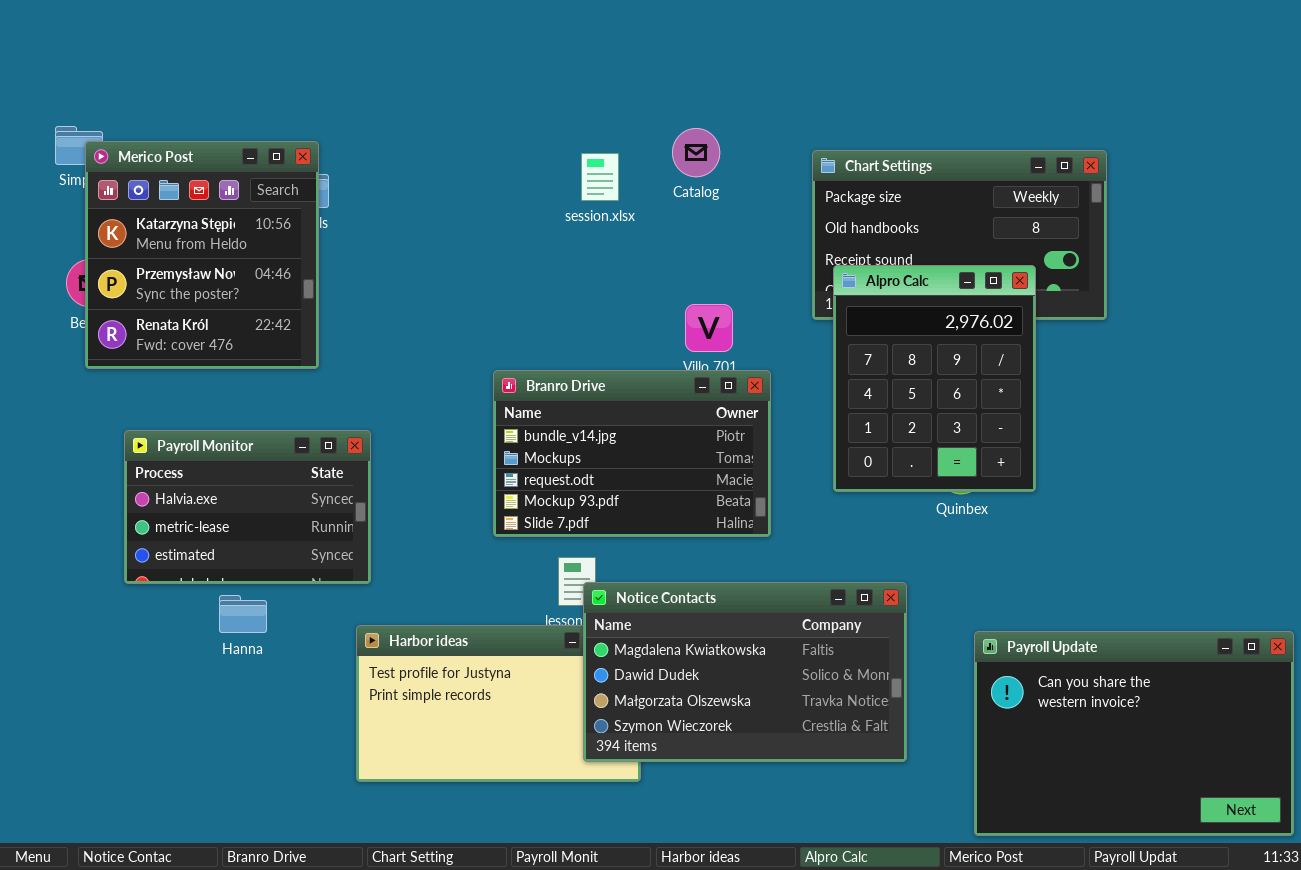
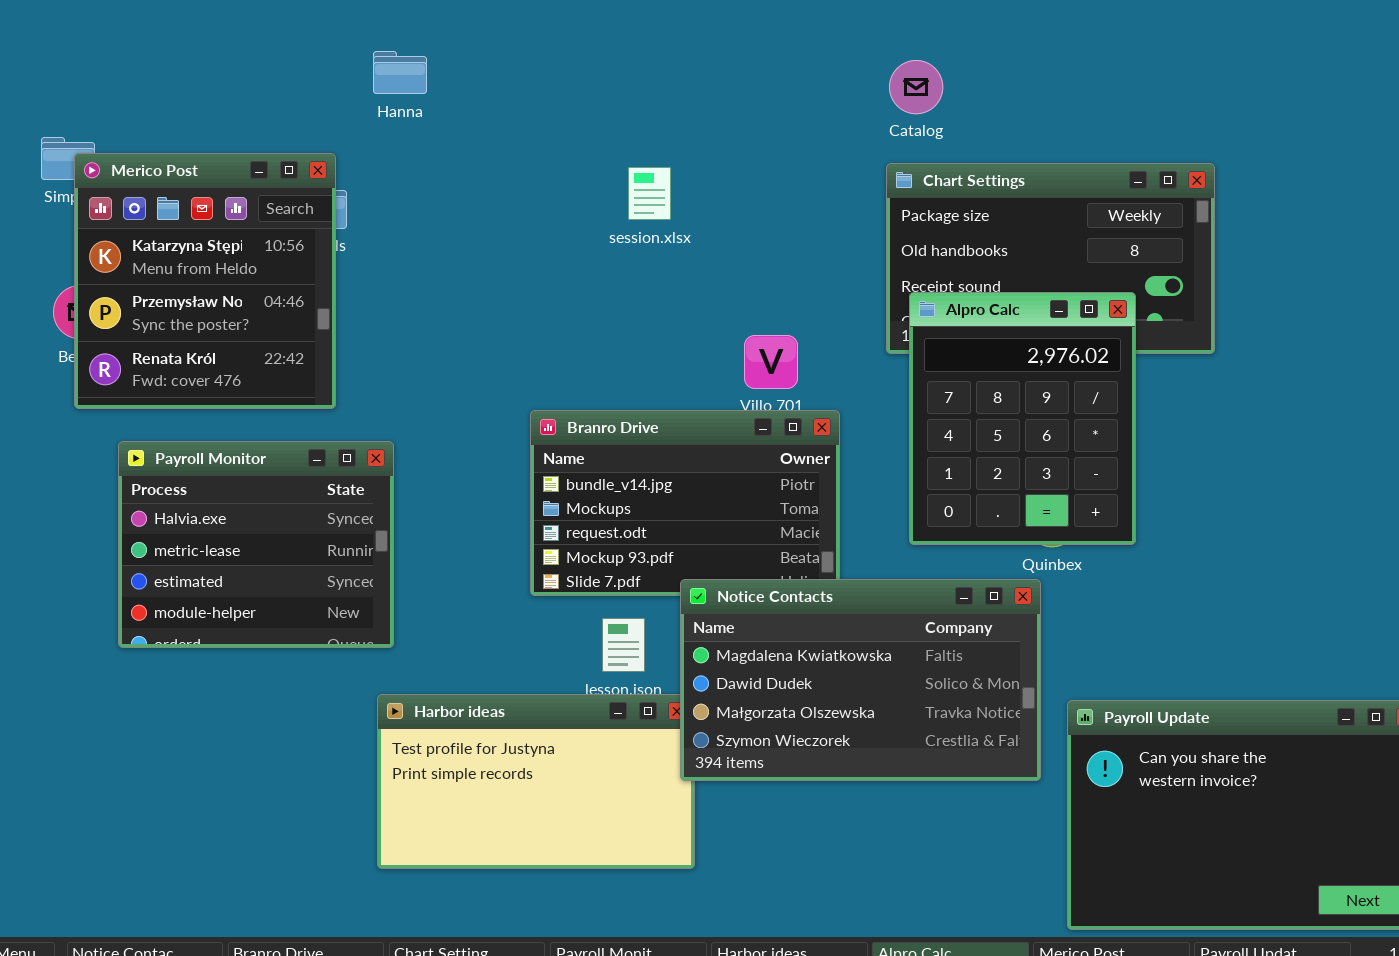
Catalog: [672,128,720,177] -> [889,60,943,114], moved
Payroll Monitor: [124,430,371,584] -> [118,441,394,648], resized
Notice Contacts: [583,582,907,762] -> [680,579,1041,781], moved
Hanna: [219,595,267,633] -> [373,51,427,94], moved

